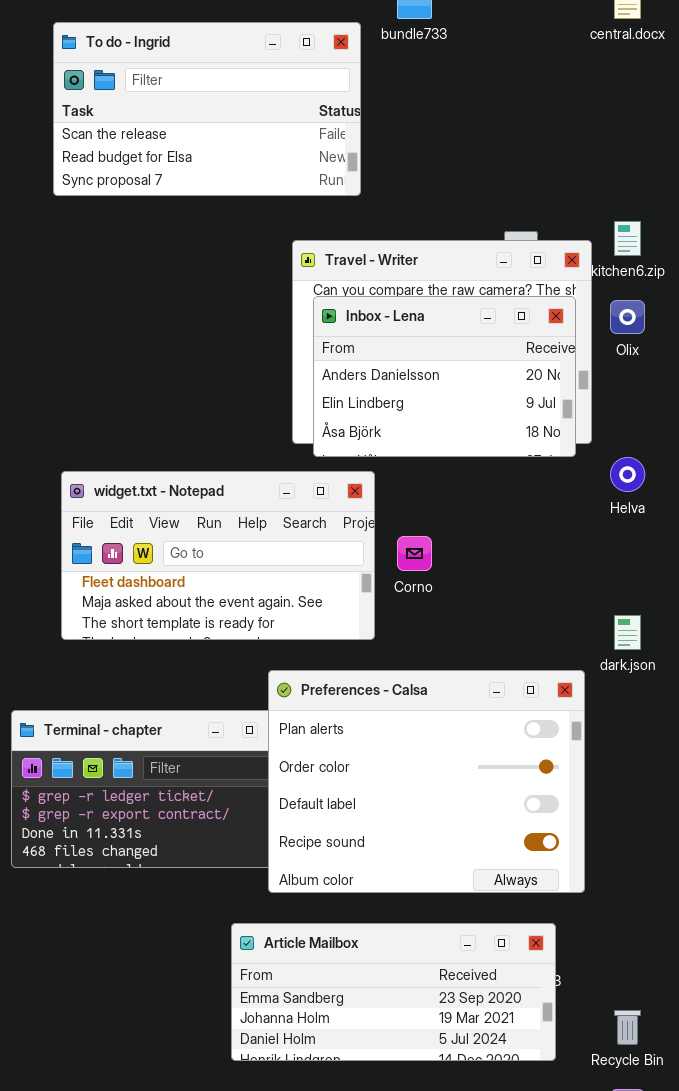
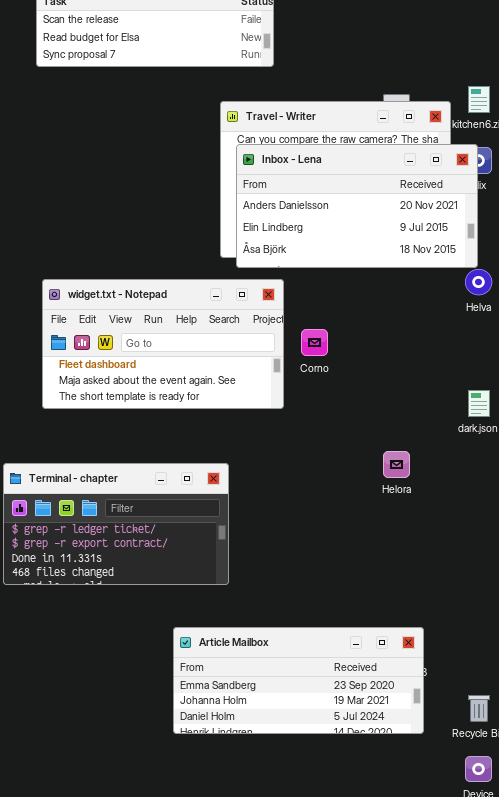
Inbox - Lena: [313,296,576,457] -> [236,144,478,268], resized
Preferences - Calsa: [268,670,585,893] -> none, closed

